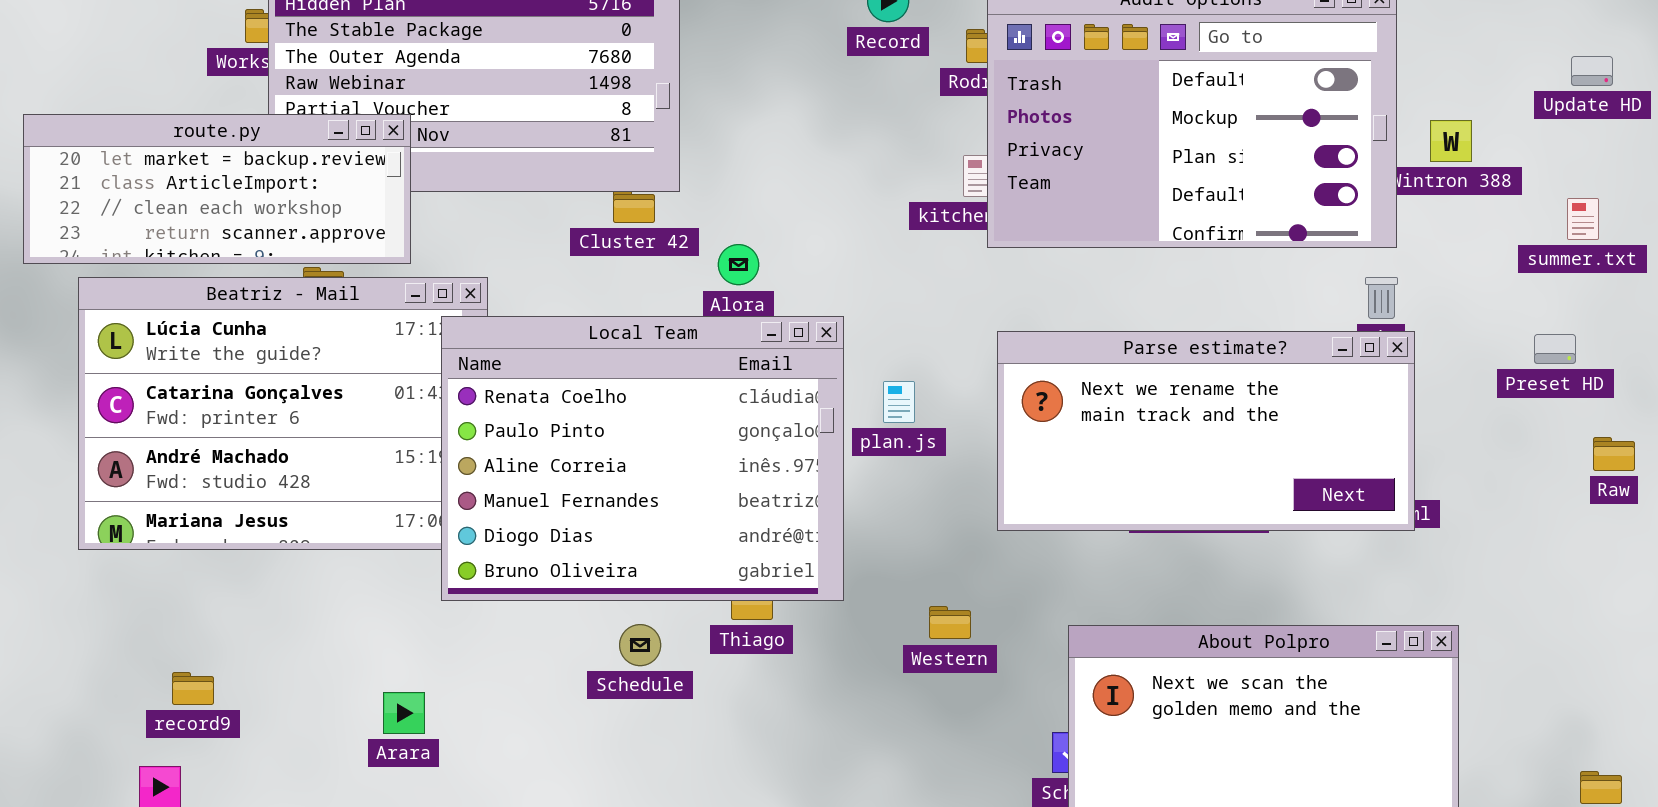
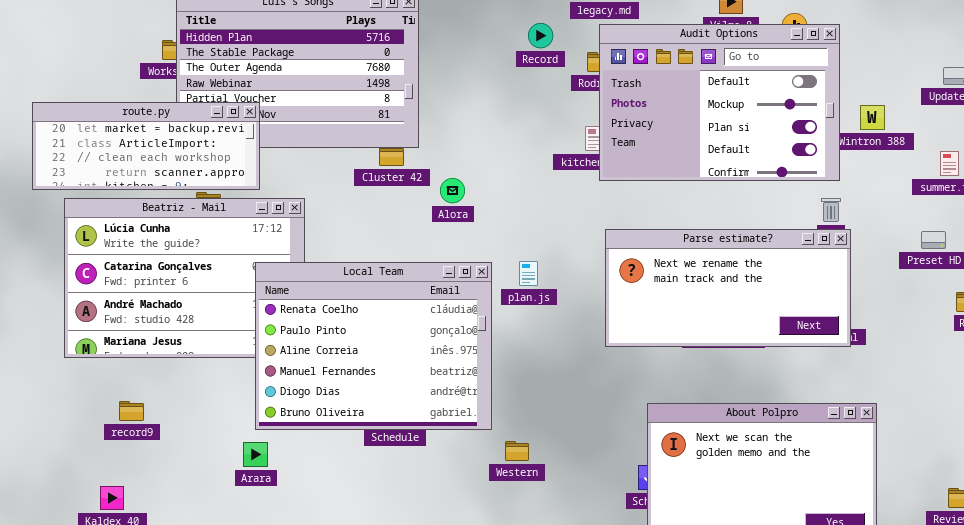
Local Team: [441,316,844,601] -> [255,262,492,430], moved
plan.js: [883,381,915,423] -> [519,261,538,286], moved
Western: [929,606,971,639] -> [505,441,529,461], moved
record9: [172,672,214,705] -> [119,401,144,421], moved

